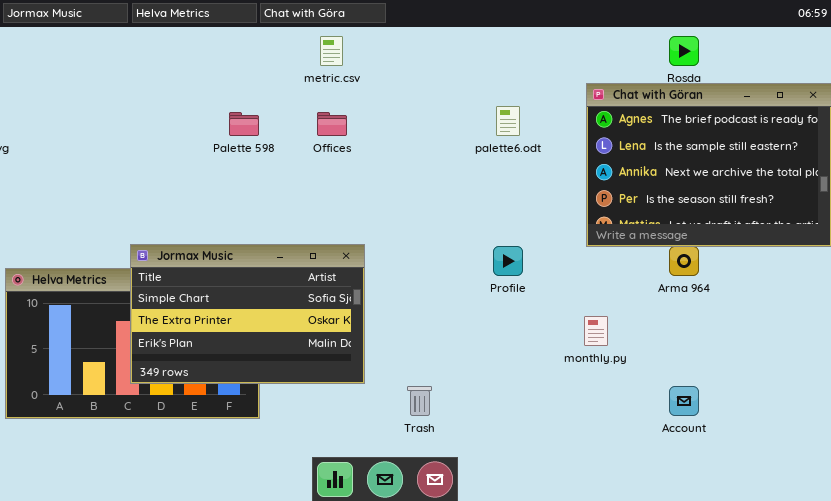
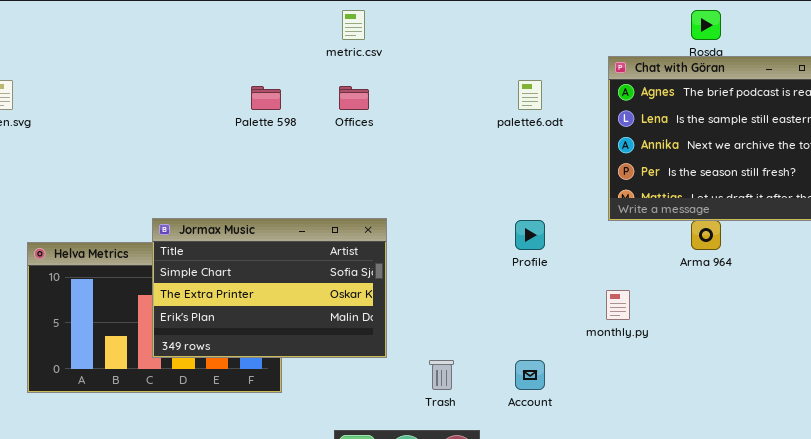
Account: [669,386,699,416] -> [515,360,545,390], moved

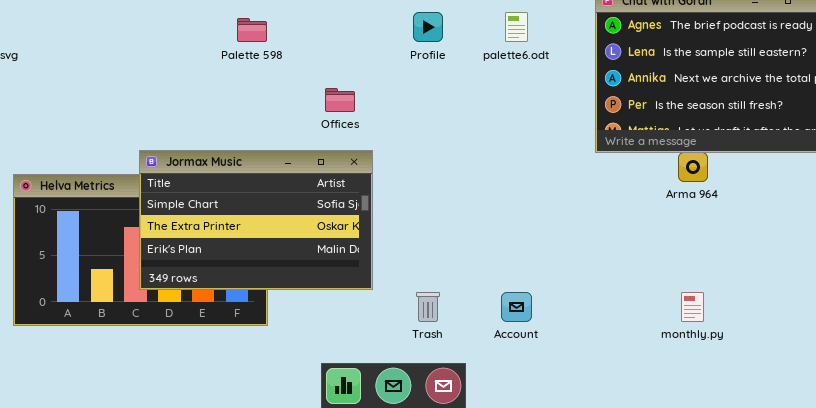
Offices: [339,86,369,110] -> [325,88,355,112], moved
Profile: [515,220,545,250] -> [413,12,443,42], moved
monthly.py: [606,290,630,320] -> [681,292,704,322], moved

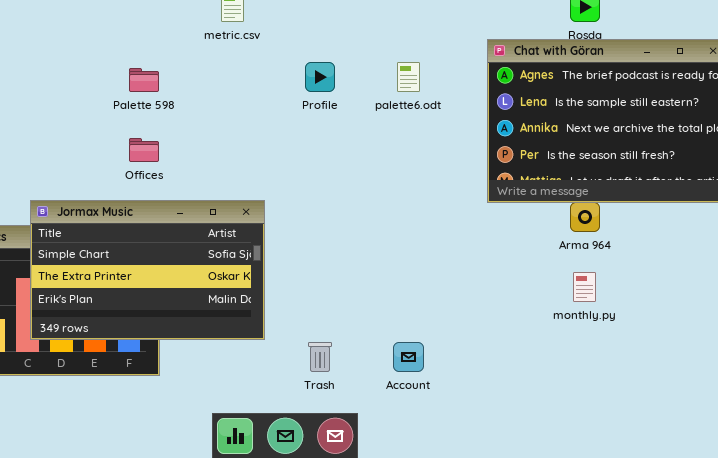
Offices: [325,88,355,112] -> [129,138,159,162], moved
monthly.py: [681,292,704,322] -> [573,272,596,302], moved

